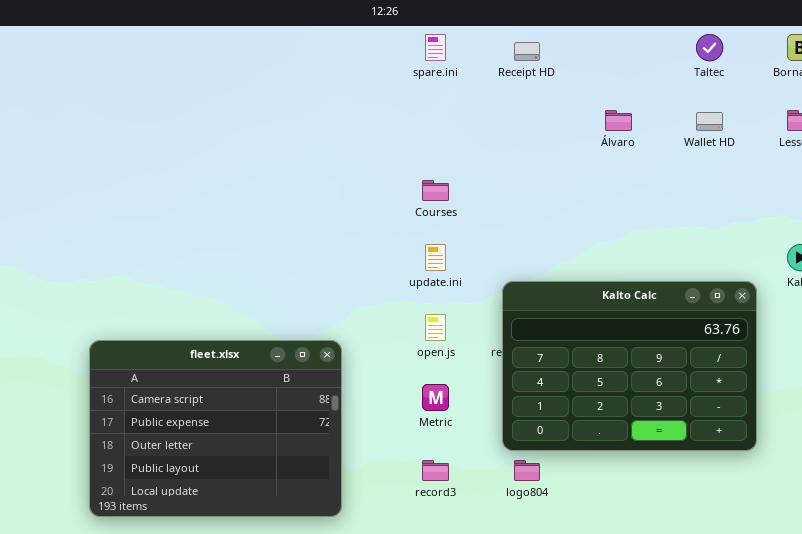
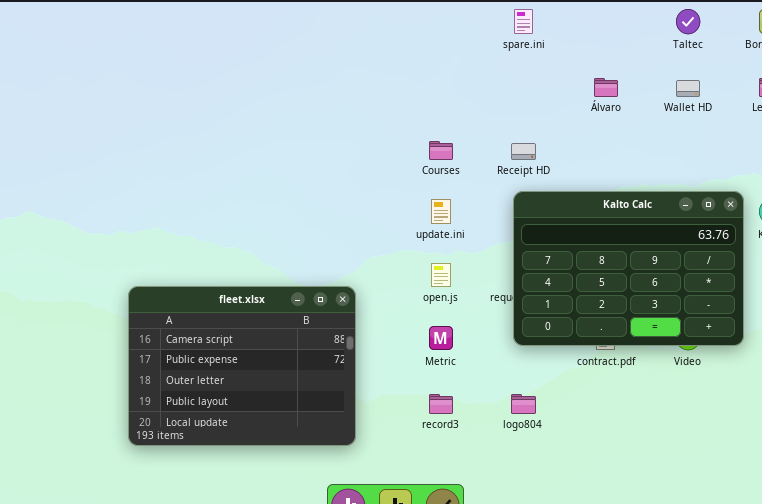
spare.ini: [425,34,446,61] -> [514,9,533,34], moved
Receipt HD: [514,42,540,61] -> [511,143,536,160], moved
Kalto Calc: [502,281,757,451] -> [513,191,744,346], moved

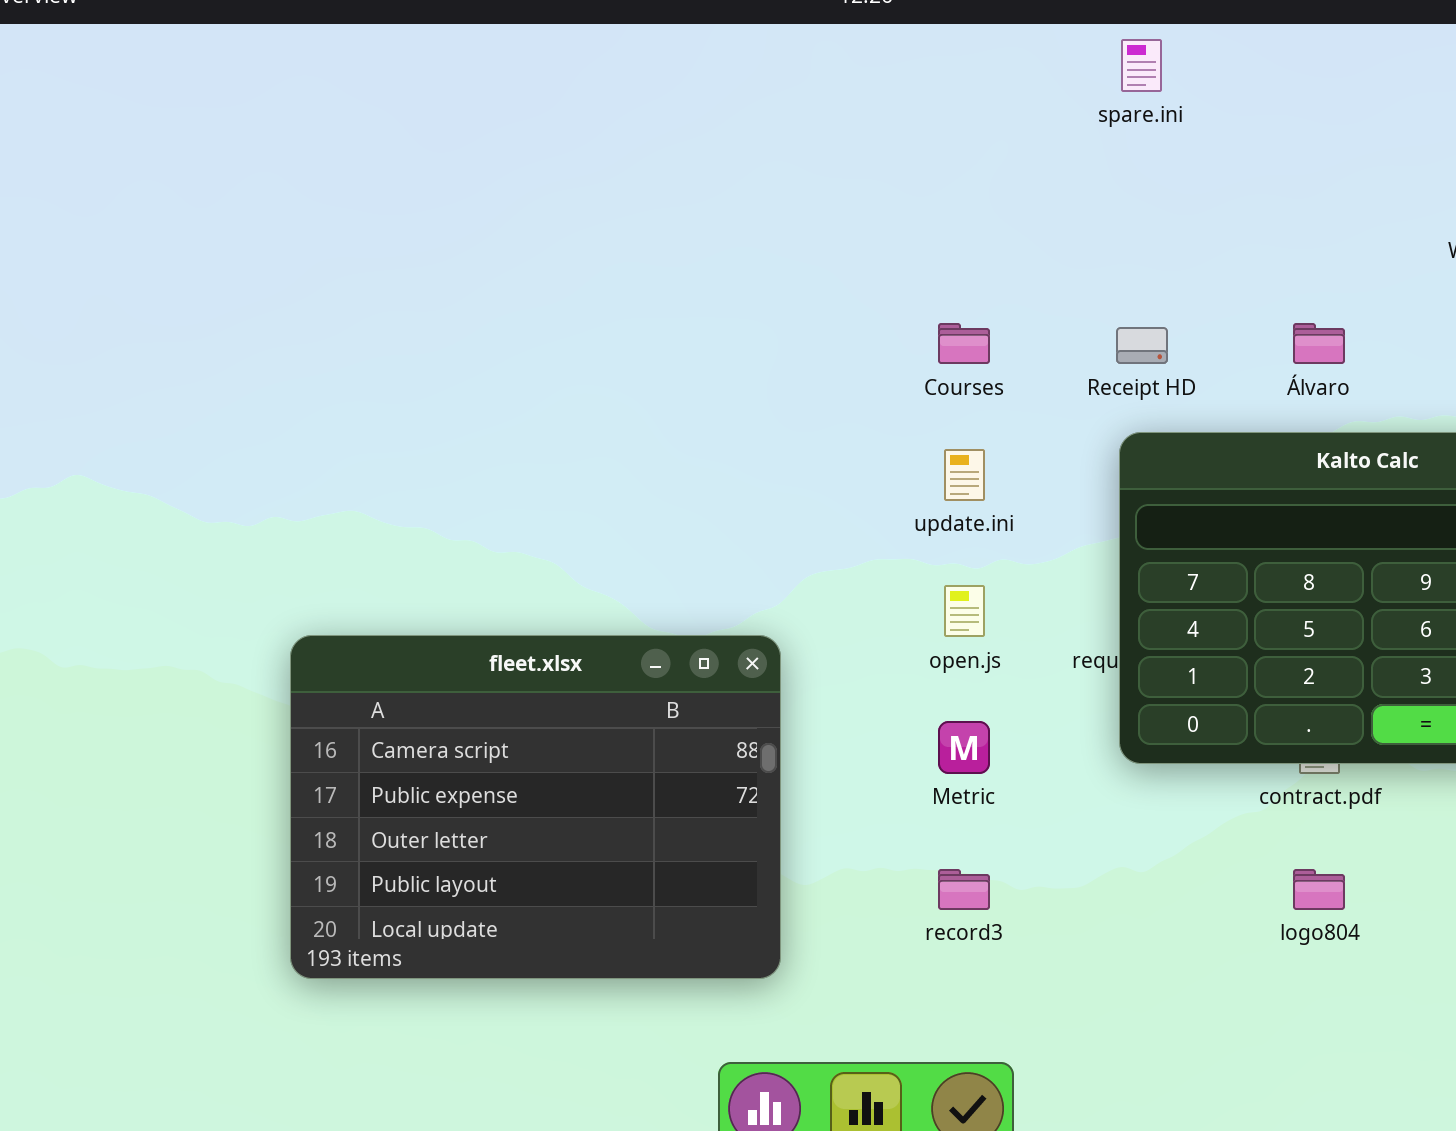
Álvaro: [594,78,618,97] -> [1293,323,1345,364], moved
logo804: [511,394,536,414] -> [1293,869,1345,910], moved

